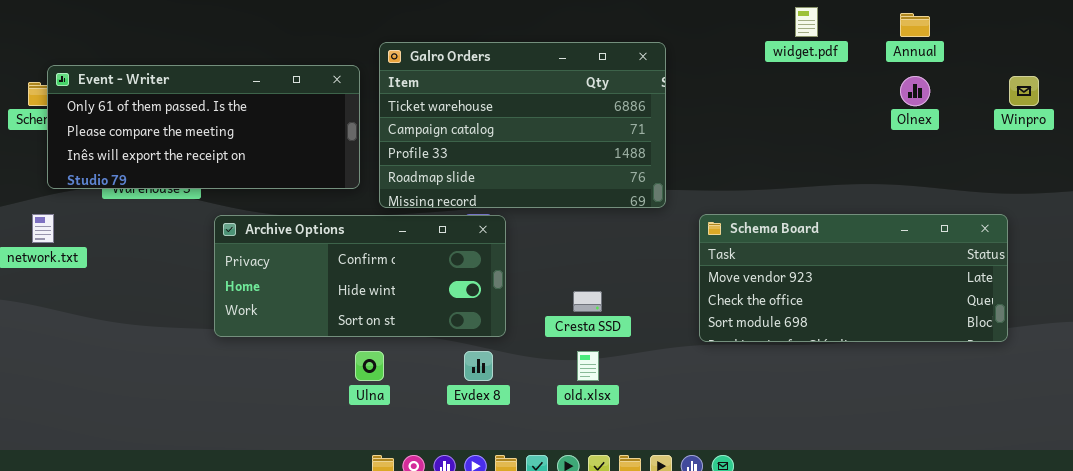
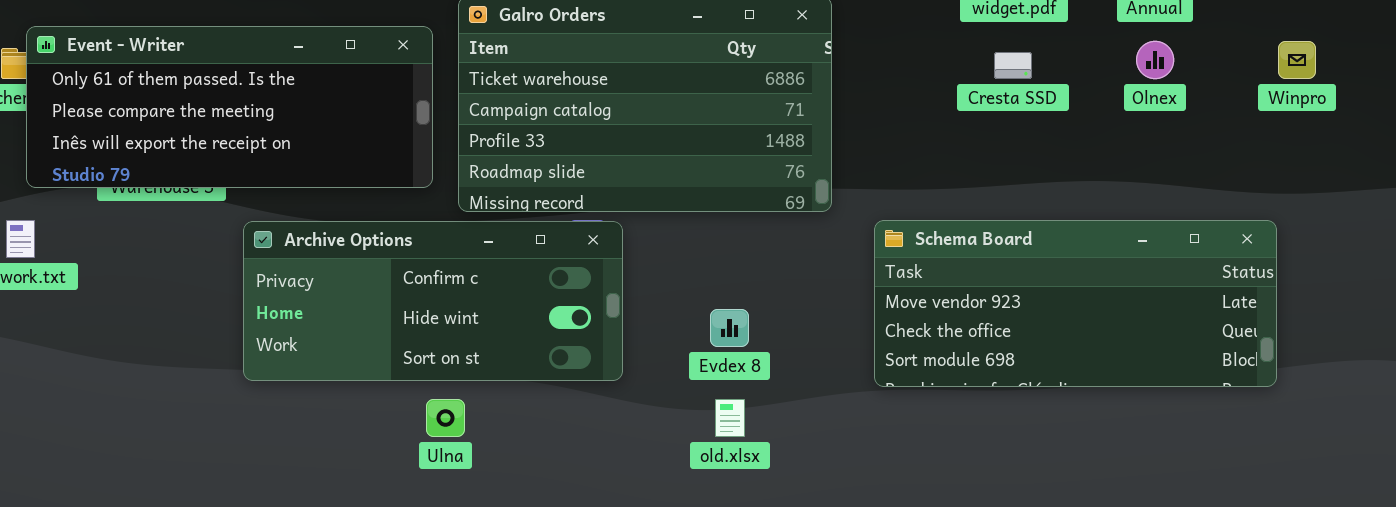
Cresta SSD: [573,291,602,312] -> [994,52,1032,79], moved
Evdex 8: [464,351,493,381] -> [710,309,749,347], moved

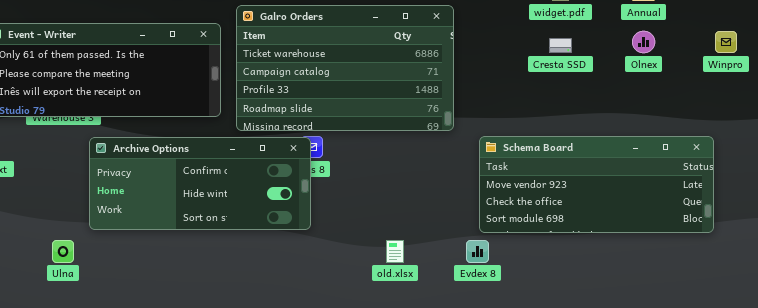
Archive Options: [243,221,623,381] -> [89,137,311,230], moved
Evdex 8: [710,309,749,347] -> [466,240,489,263], moved
Ulna: [426,399,465,437] -> [52,240,74,263], moved

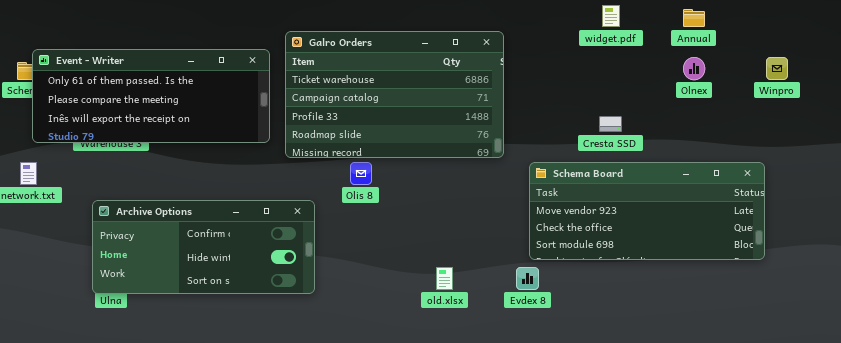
Cresta SSD: [549,38,572,53] -> [599,116,622,132], moved
Archive Options: [89,137,311,230] -> [92,200,315,294], moved

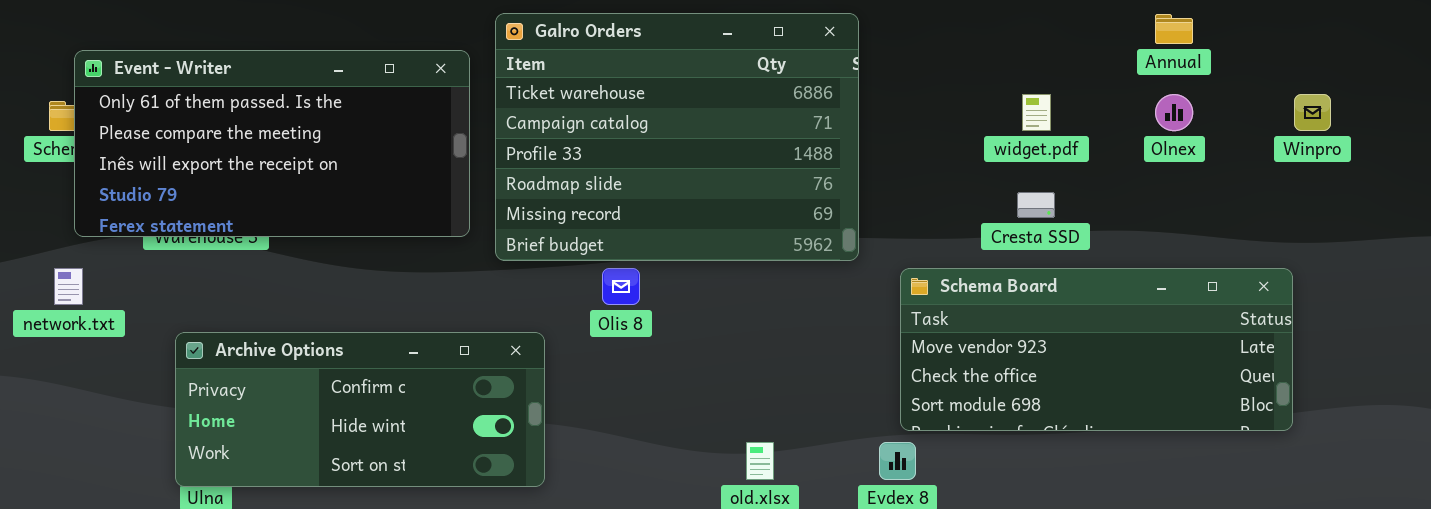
widget.pdf: [602,5,620,27] -> [1022,94,1051,131], moved
Galro Orders: [285,31,504,158] -> [495,13,859,261], resized
Event - Writer: [32,49,270,143] -> [74,50,470,237], resized

